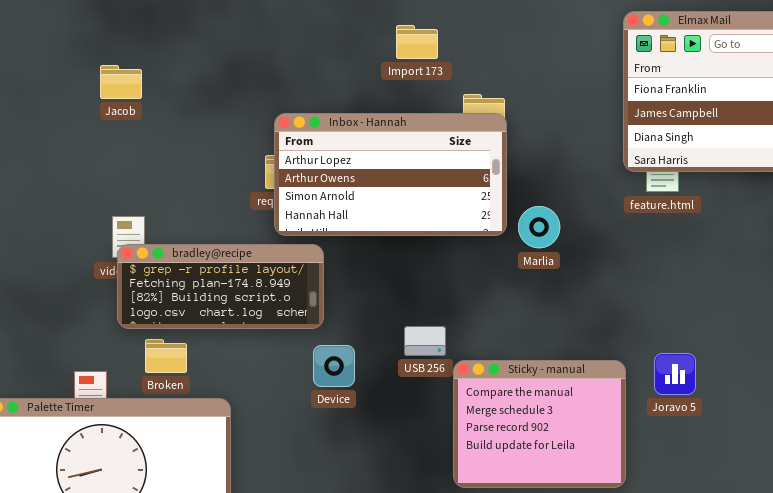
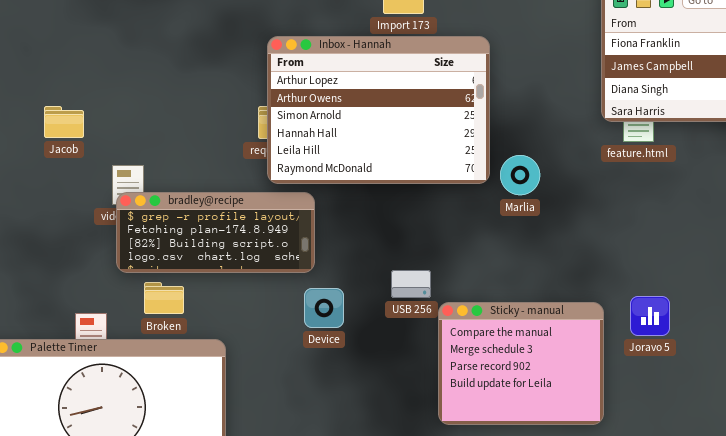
Jacob: [100,65,142,99] -> [44,106,84,138], moved
Inbox - Hannah: [274,113,507,236] -> [267,36,490,184], resized

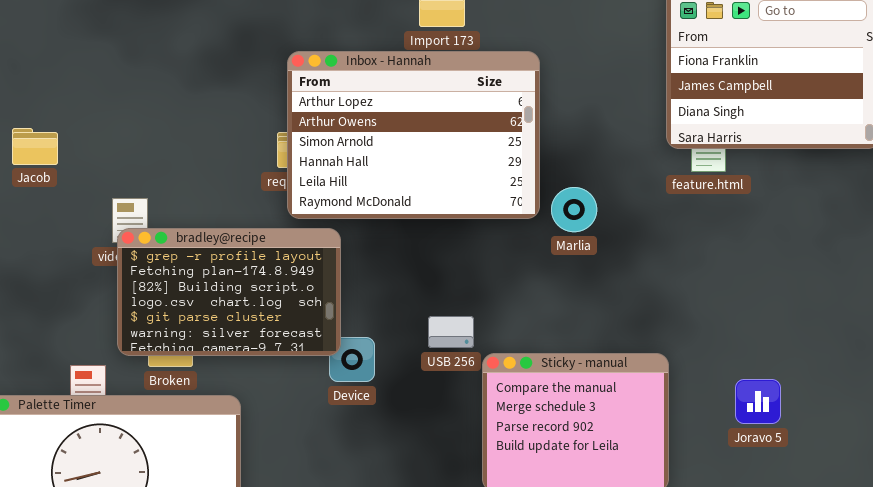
Jacob: [44,106,84,138] -> [12,128,58,165], moved
bradley@recipe: [116,192,315,273] -> [117,228,341,356], resized
Joravo 5: [630,296,670,336] -> [735,379,781,424], moved

